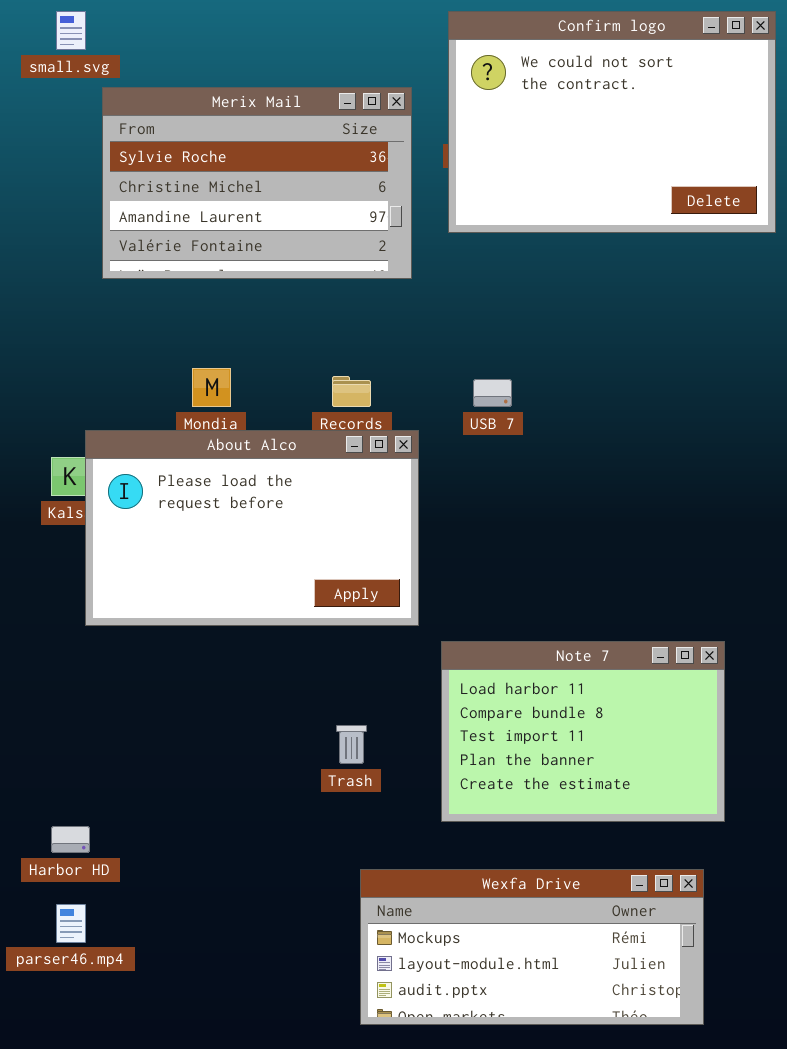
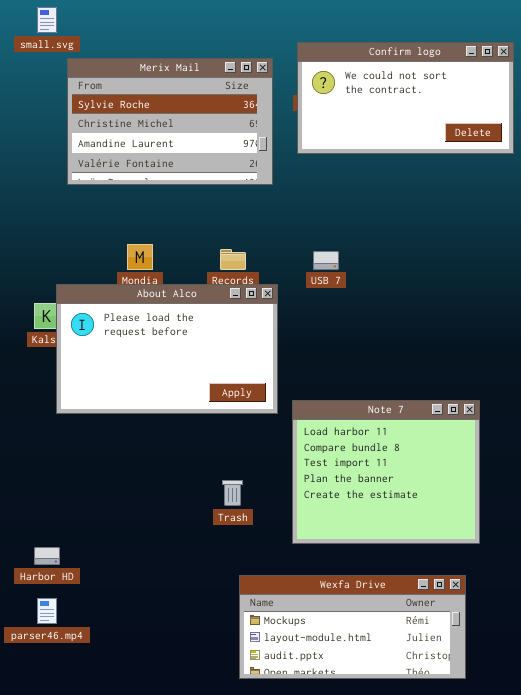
Confirm logo: [448,11,776,233] -> [297,42,514,154], resized
Note 7: [441,641,725,822] -> [292,400,480,544], resized

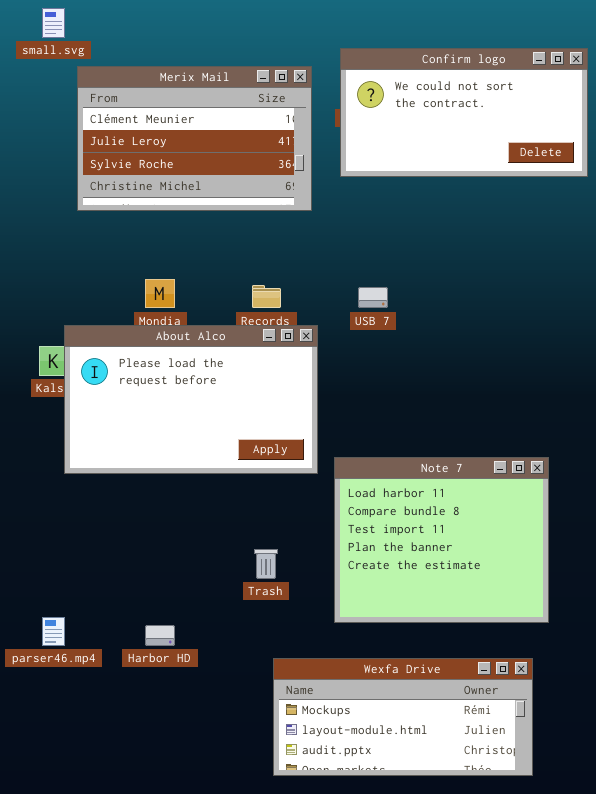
Merix Mail: [67,58,273,185] -> [77,66,312,211], scrolled up 2 rows
Harbor HD: [34,547,60,565] -> [145,625,175,646], moved
parser46.mp4: [37,598,57,624] -> [42,617,65,646], moved

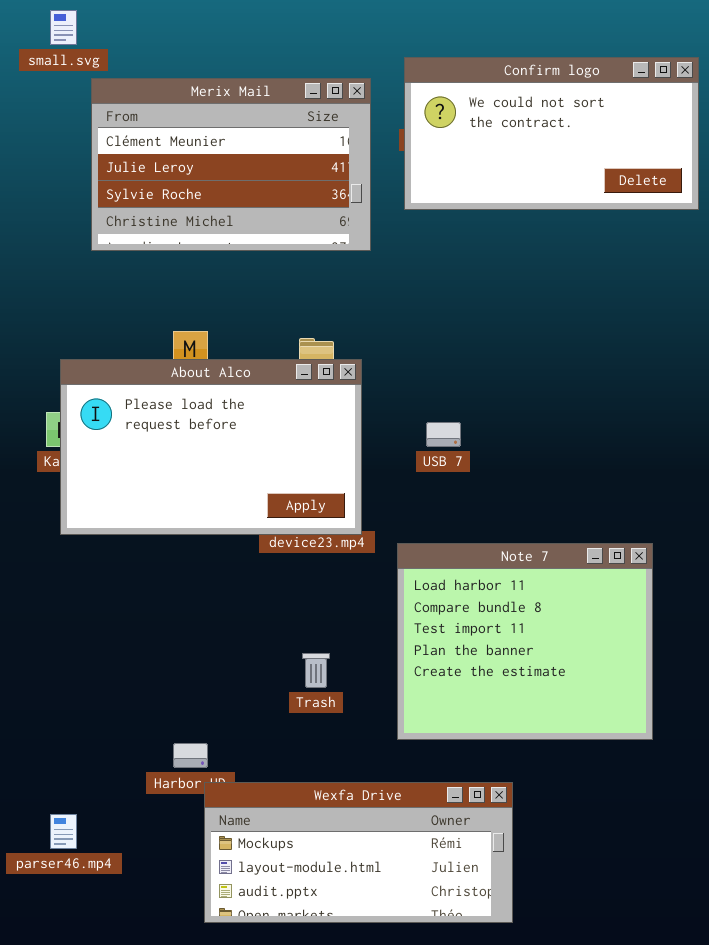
USB 7: [358,287,388,308] -> [426,422,461,447], moved
About Alco: [64,325,318,474] -> [60,359,362,535], moved
parser46.mp4: [42,617,65,646] -> [50,814,77,849], moved
Wexfa Drive: [273,658,533,776] -> [204,782,513,923], moved

